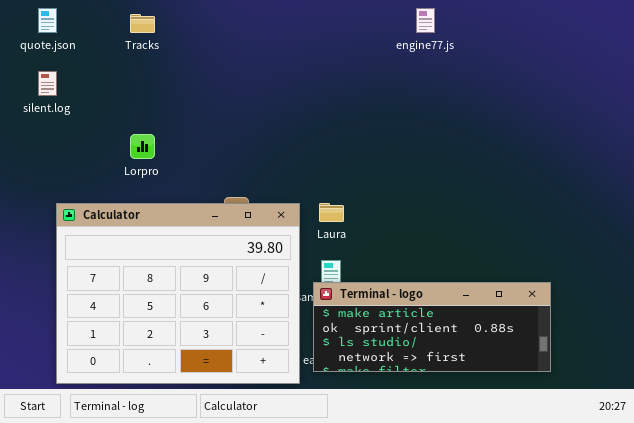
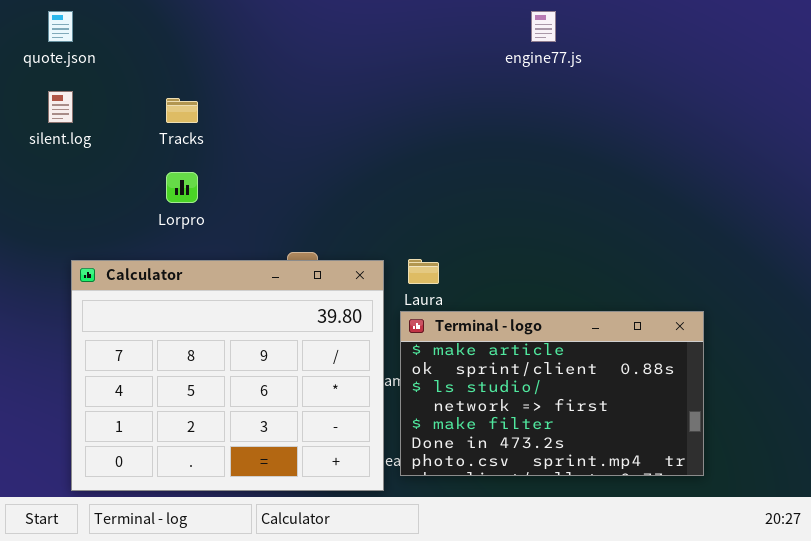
Tracks: [130,14,155,33] -> [166,98,198,123], moved
Terminal - logo: [313,282,551,372] -> [400,311,704,476], resized

